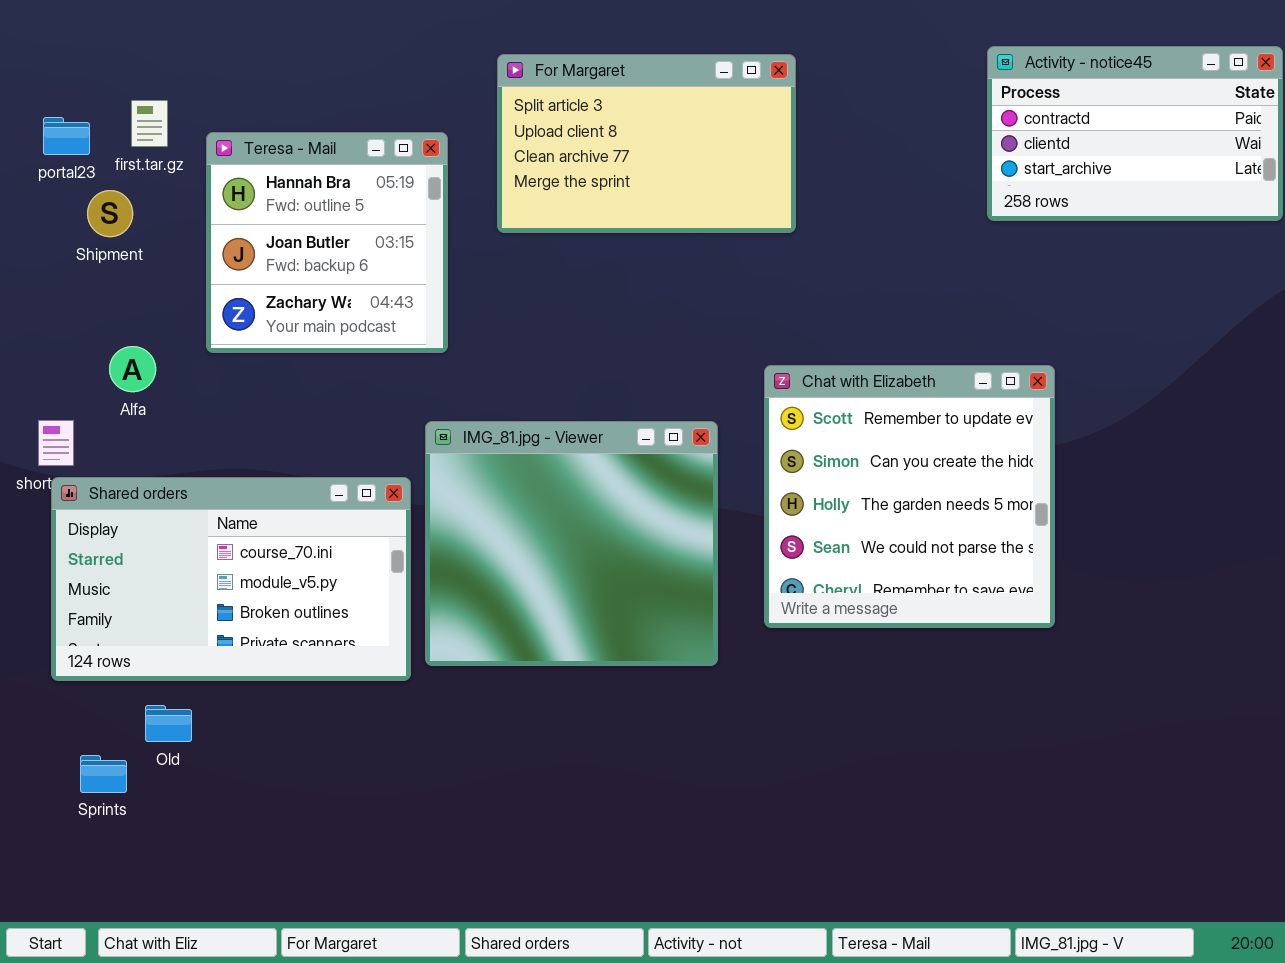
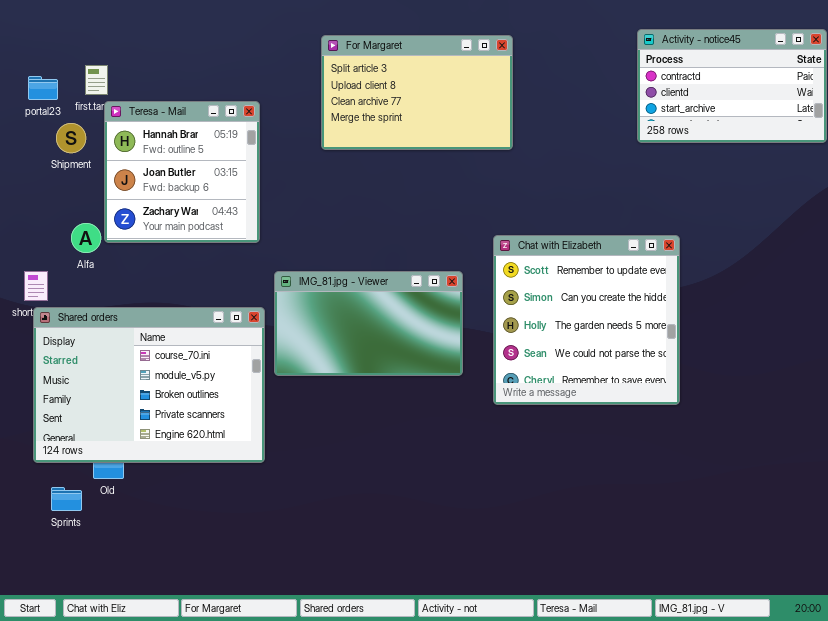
Teresa - Mail: [206,132,448,353] -> [104,101,260,243], moved
IMG_81.jpg - Viewer: [425,421,718,666] -> [274,271,463,376], resized
Shared orders: [51,477,411,681] -> [33,307,265,463], resized

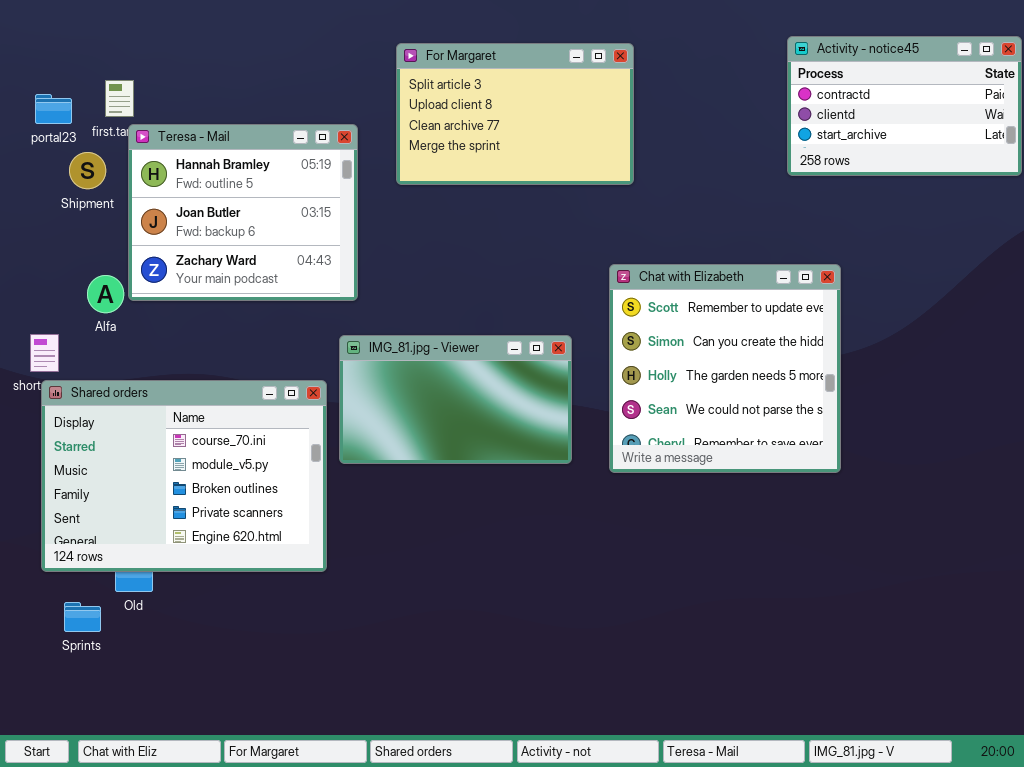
Teresa - Mail: [104,101,260,243] -> [128,124,358,301], resized
Chat with Elizabeth: [493,235,680,405] -> [609,264,841,473], moved

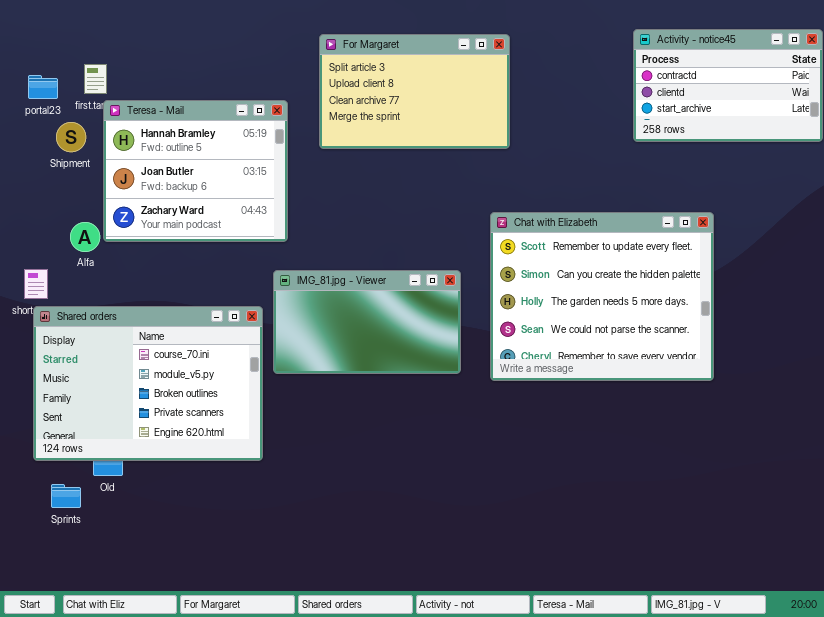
Chat with Elizabeth: [609,264,841,473] -> [490,212,714,381], resized

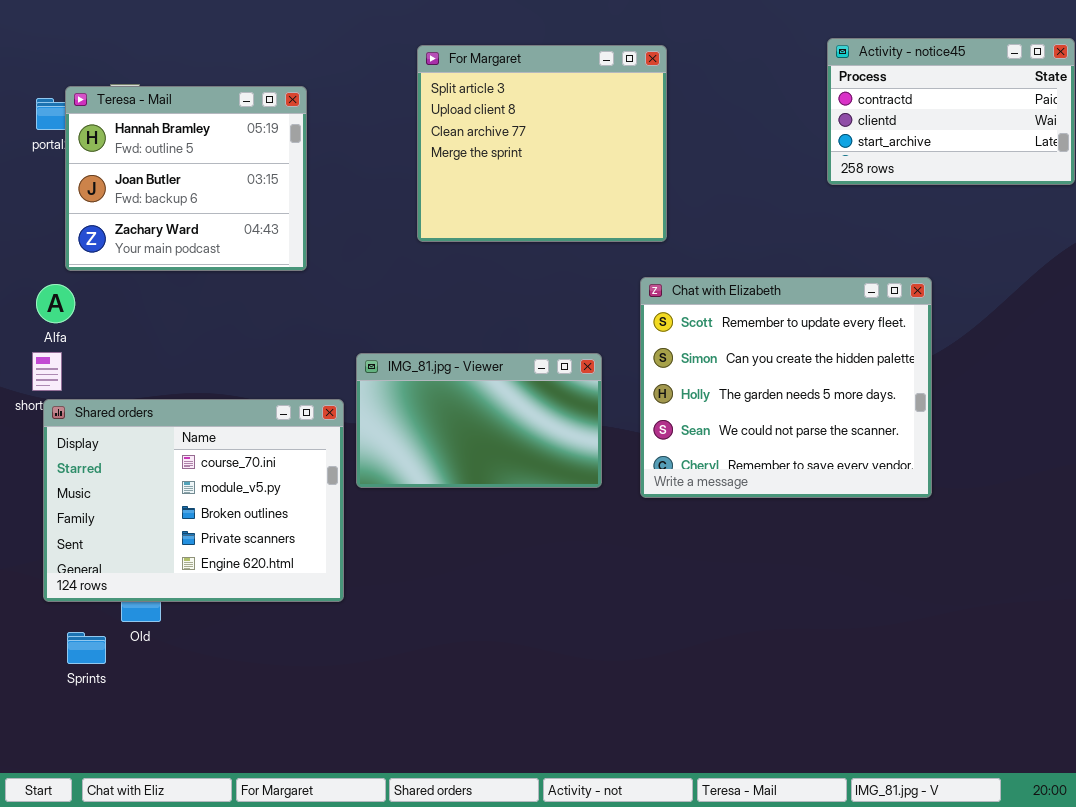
For Margaret: [319,34,510,149] -> [417,45,667,242], resized
Teresa - Mail: [103,100,288,242] -> [65,86,307,271], moved
Alfa: [70,222,100,252] -> [36,284,75,323], moved

